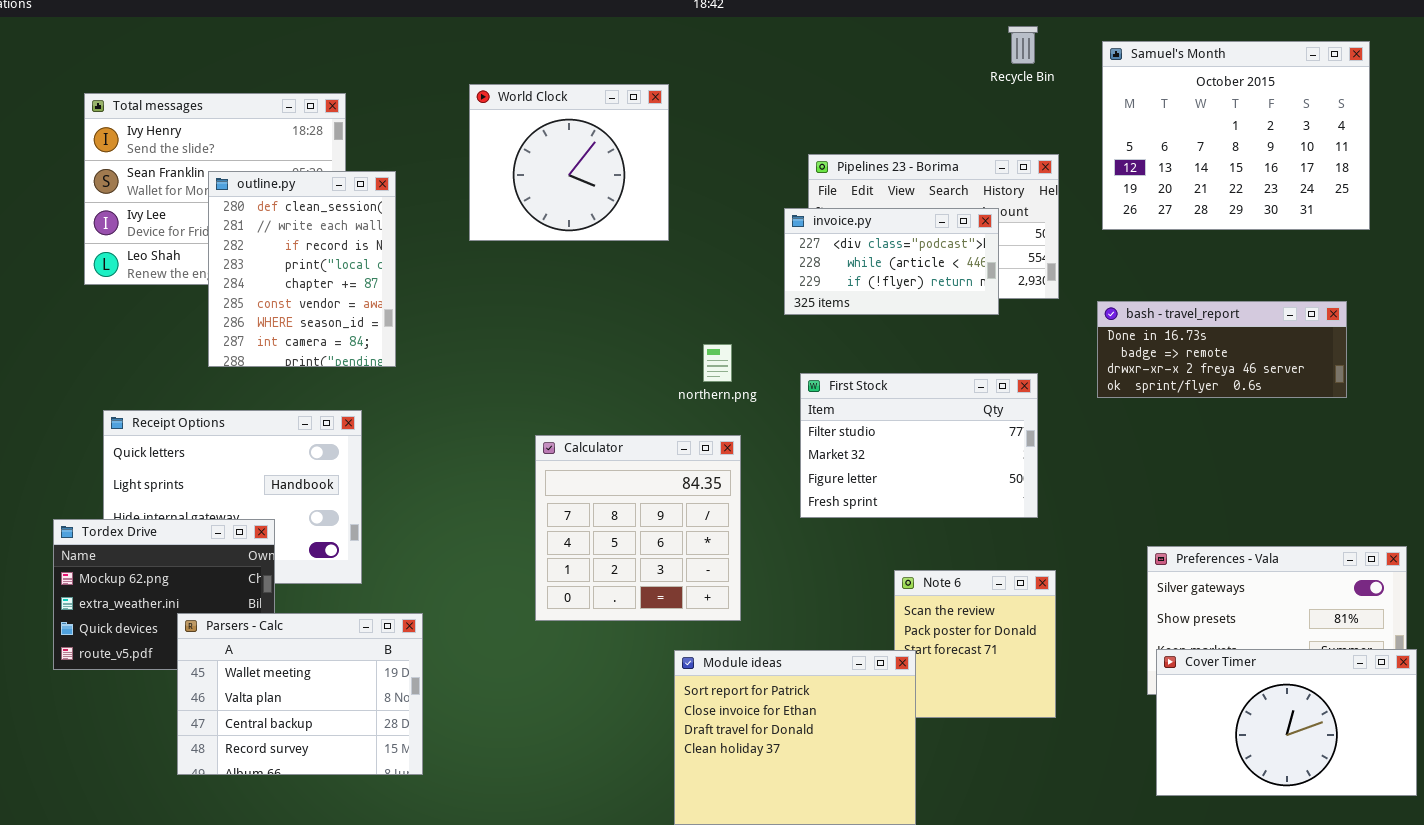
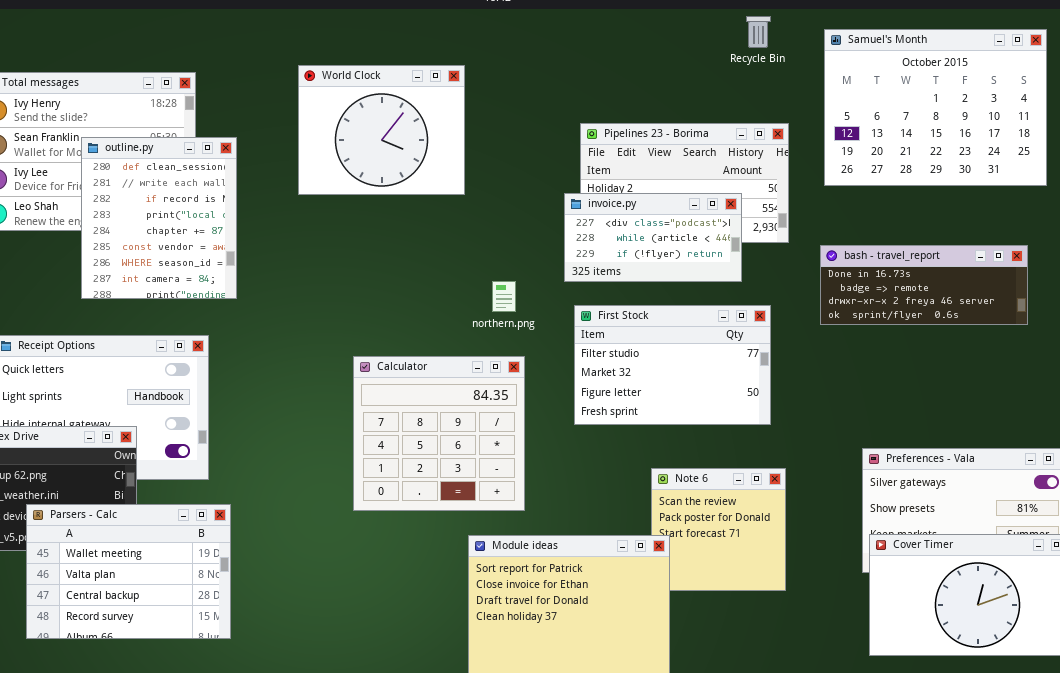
invoice.py: [784,208,999,315] -> [564,193,742,282], moved
Parsers - Calc: [177,613,423,775] -> [26,504,231,639], moved

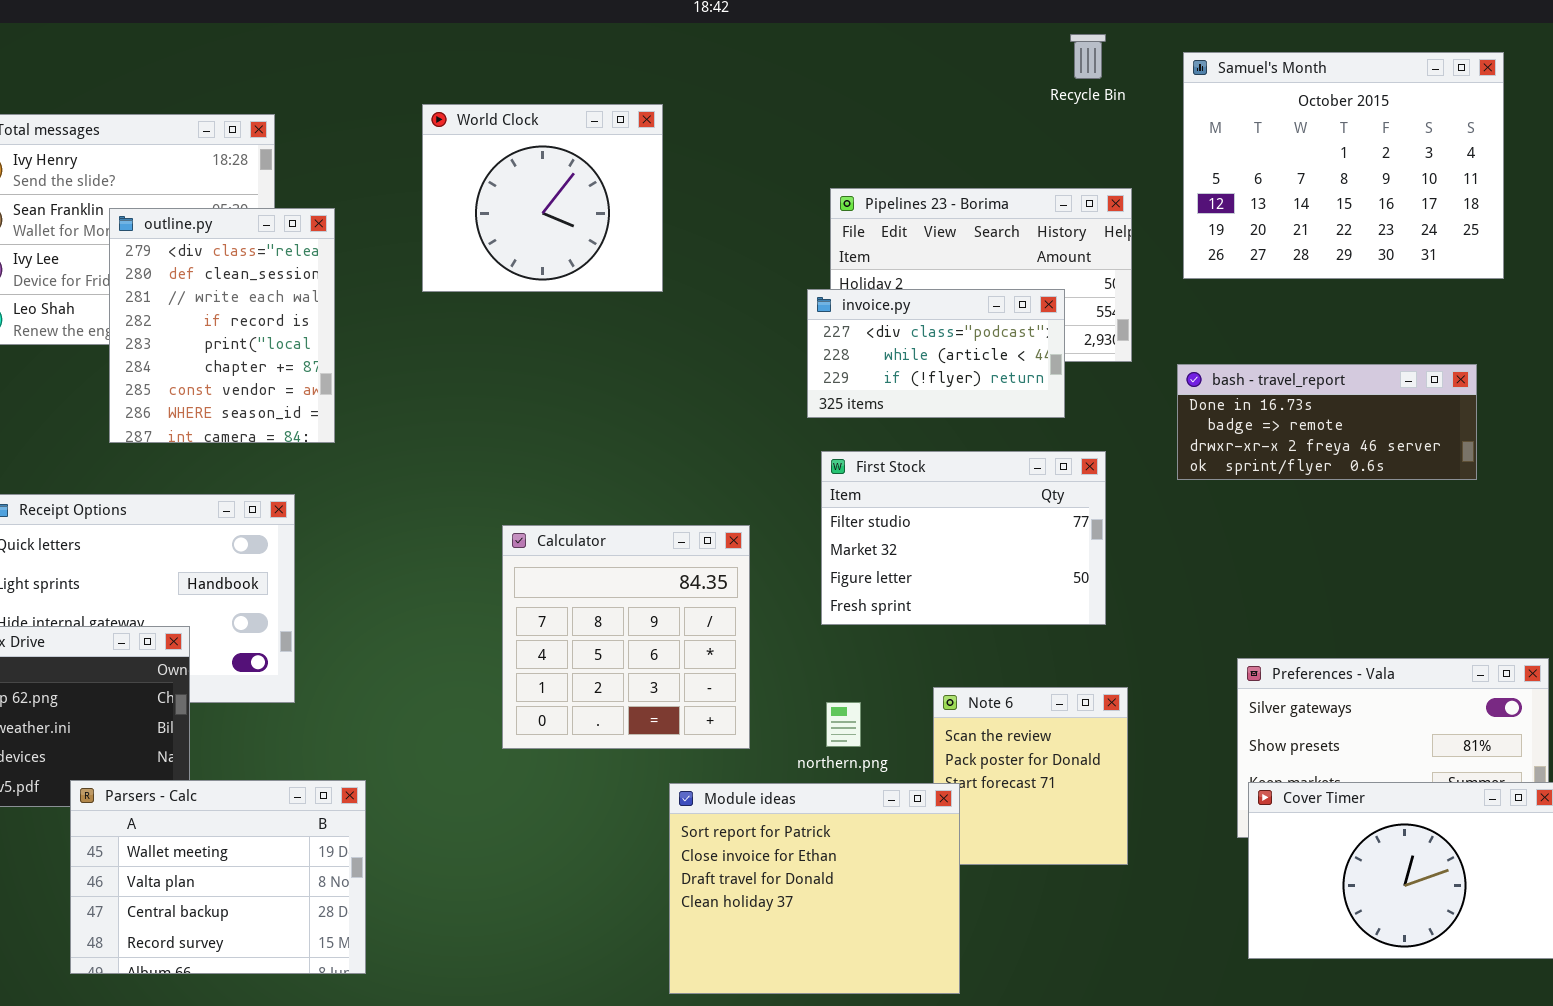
outline.py: [81,137,237,299] -> [109,208,335,443], scrolled up 1 row
northern.png: [492,281,516,312] -> [826,702,861,747], moved
Parsers - Calc: [26,504,231,639] -> [70,780,366,974], moved

